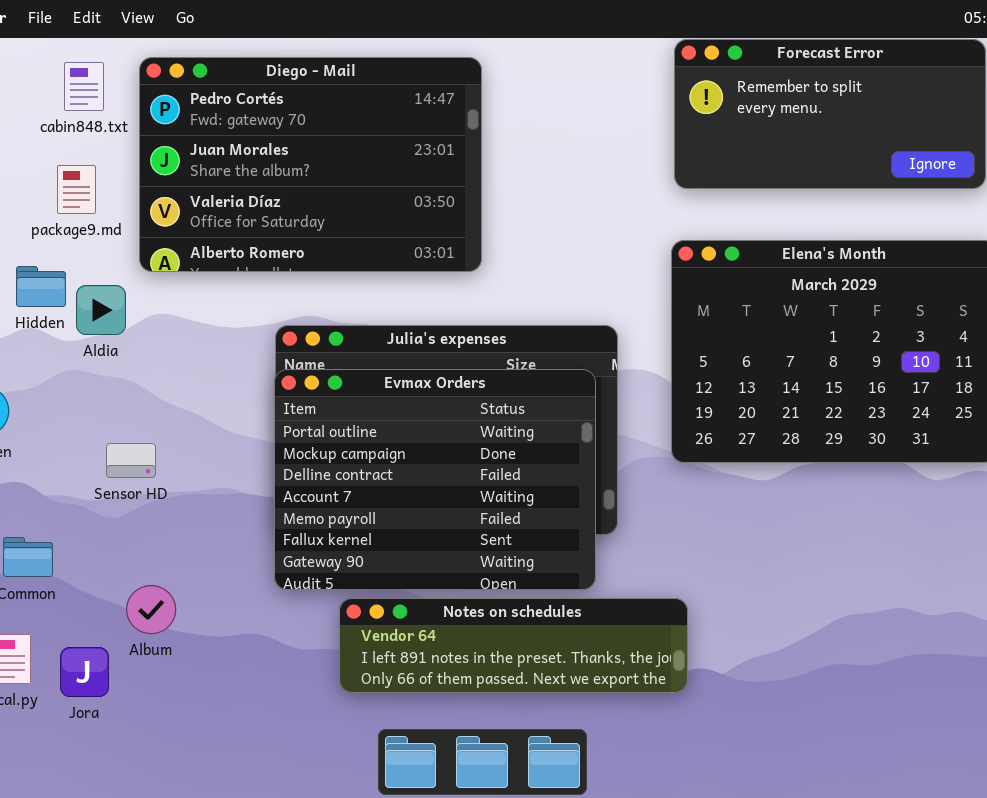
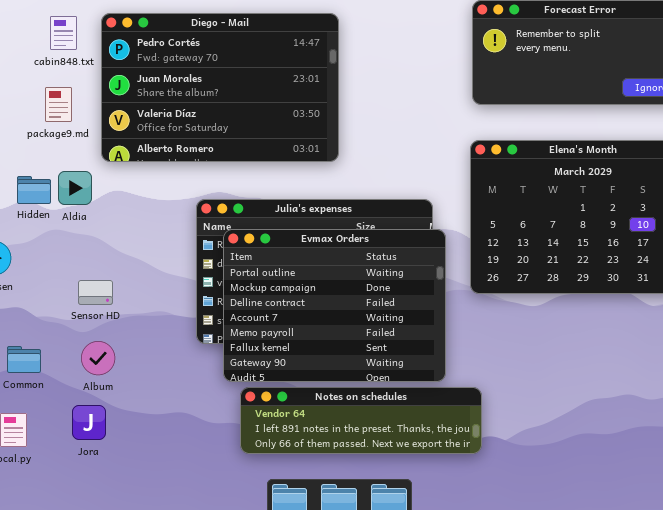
Hidden: [16,266,66,307] -> [17,176,51,204], moved
Evmax Orders: [274,369,596,590] -> [223,229,446,382], moved
Album: [126,585,176,634] -> [81,341,115,375], moved
Jora: [60,647,109,697] -> [72,405,106,440], moved

